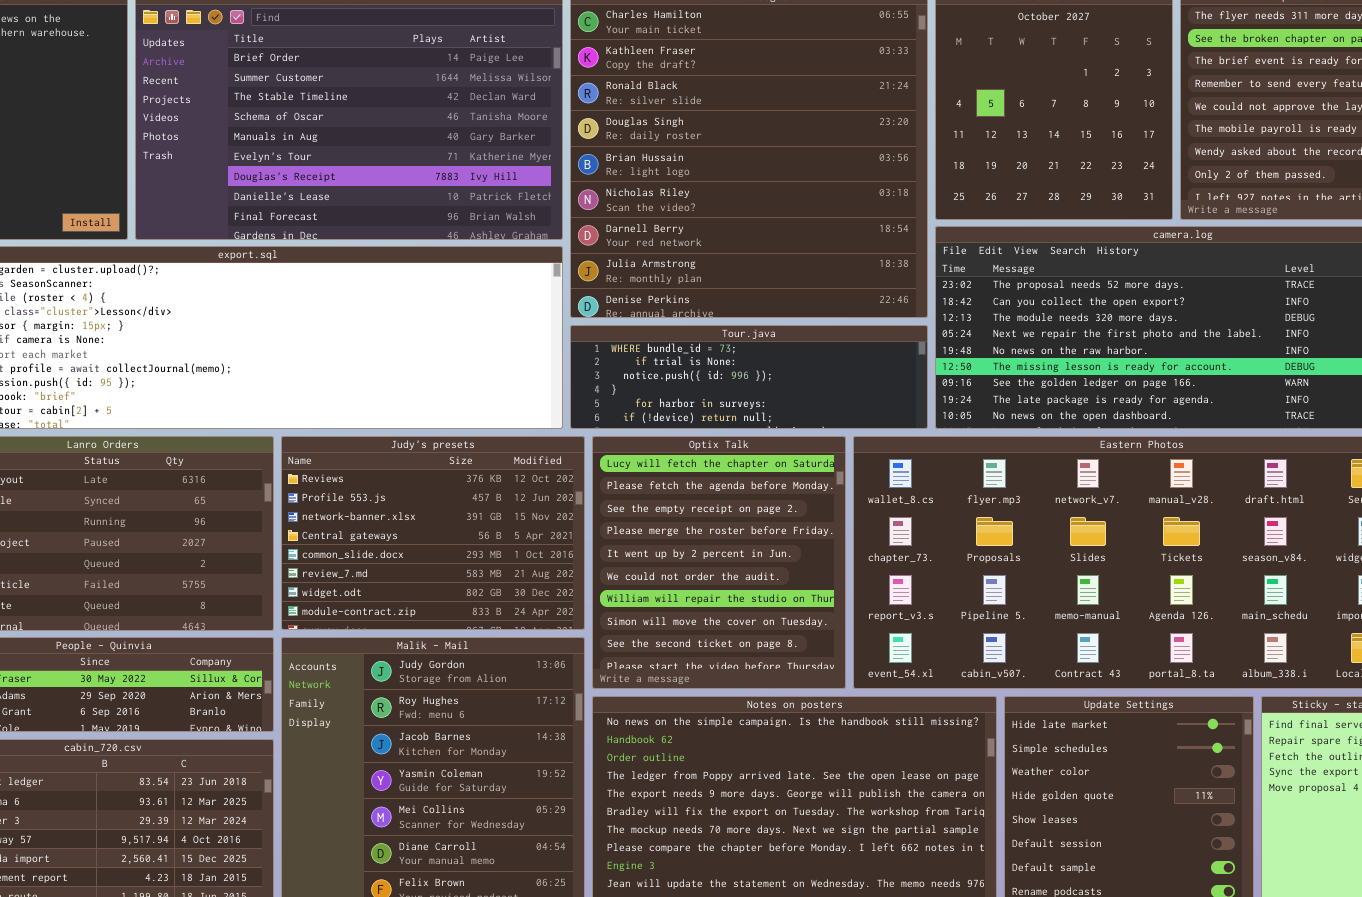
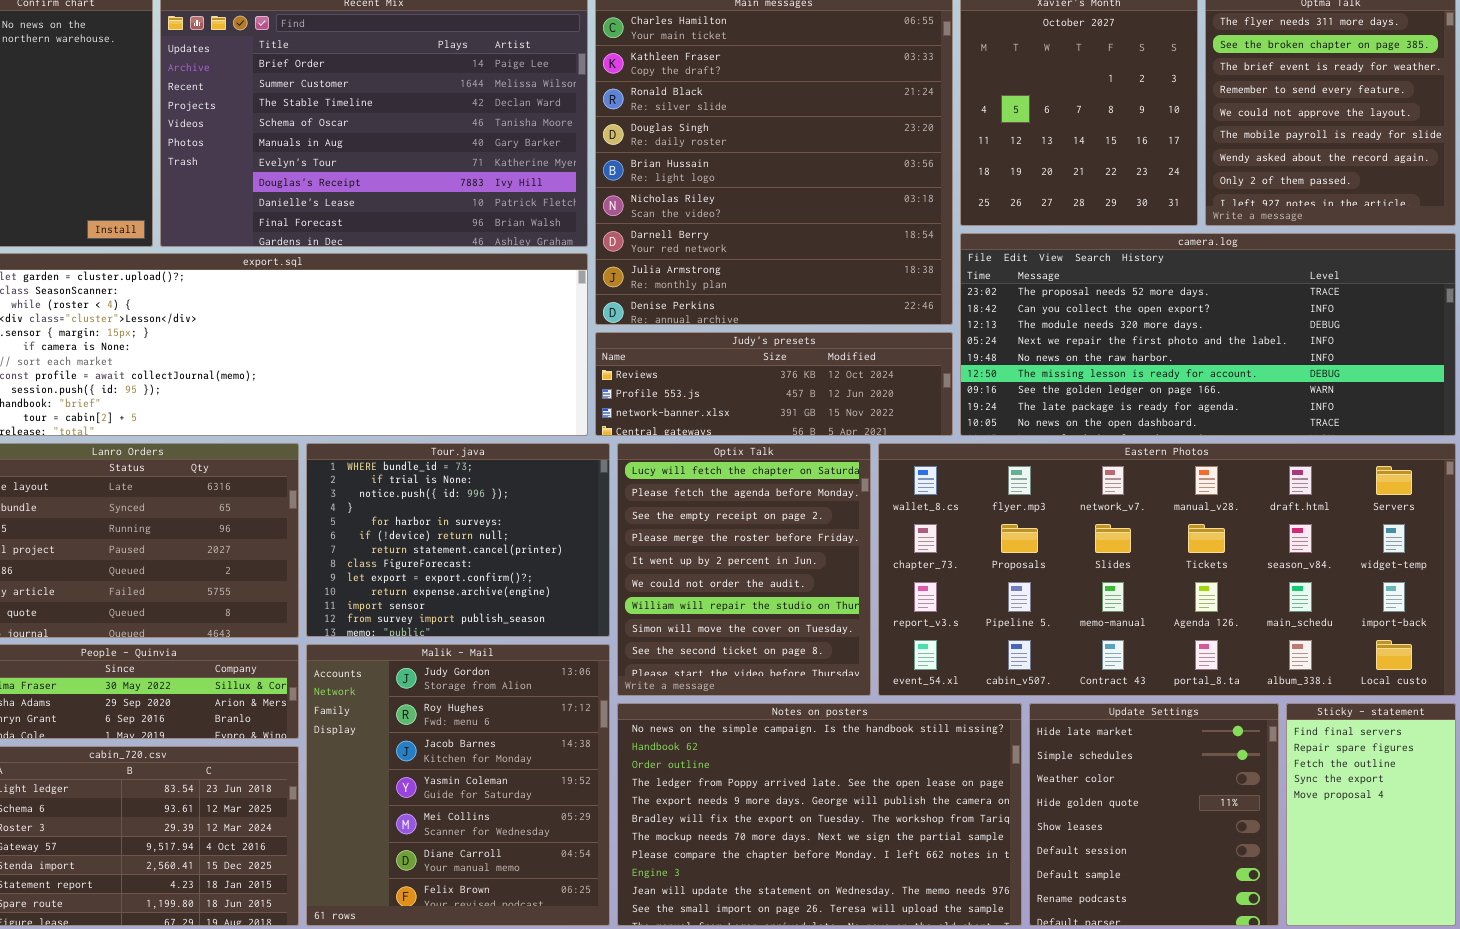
Tour.java: [570,325,928,429] -> [306,443,610,637], moved, resized
Judy's presets: [281,436,585,630] -> [595,332,953,436], moved, resized

